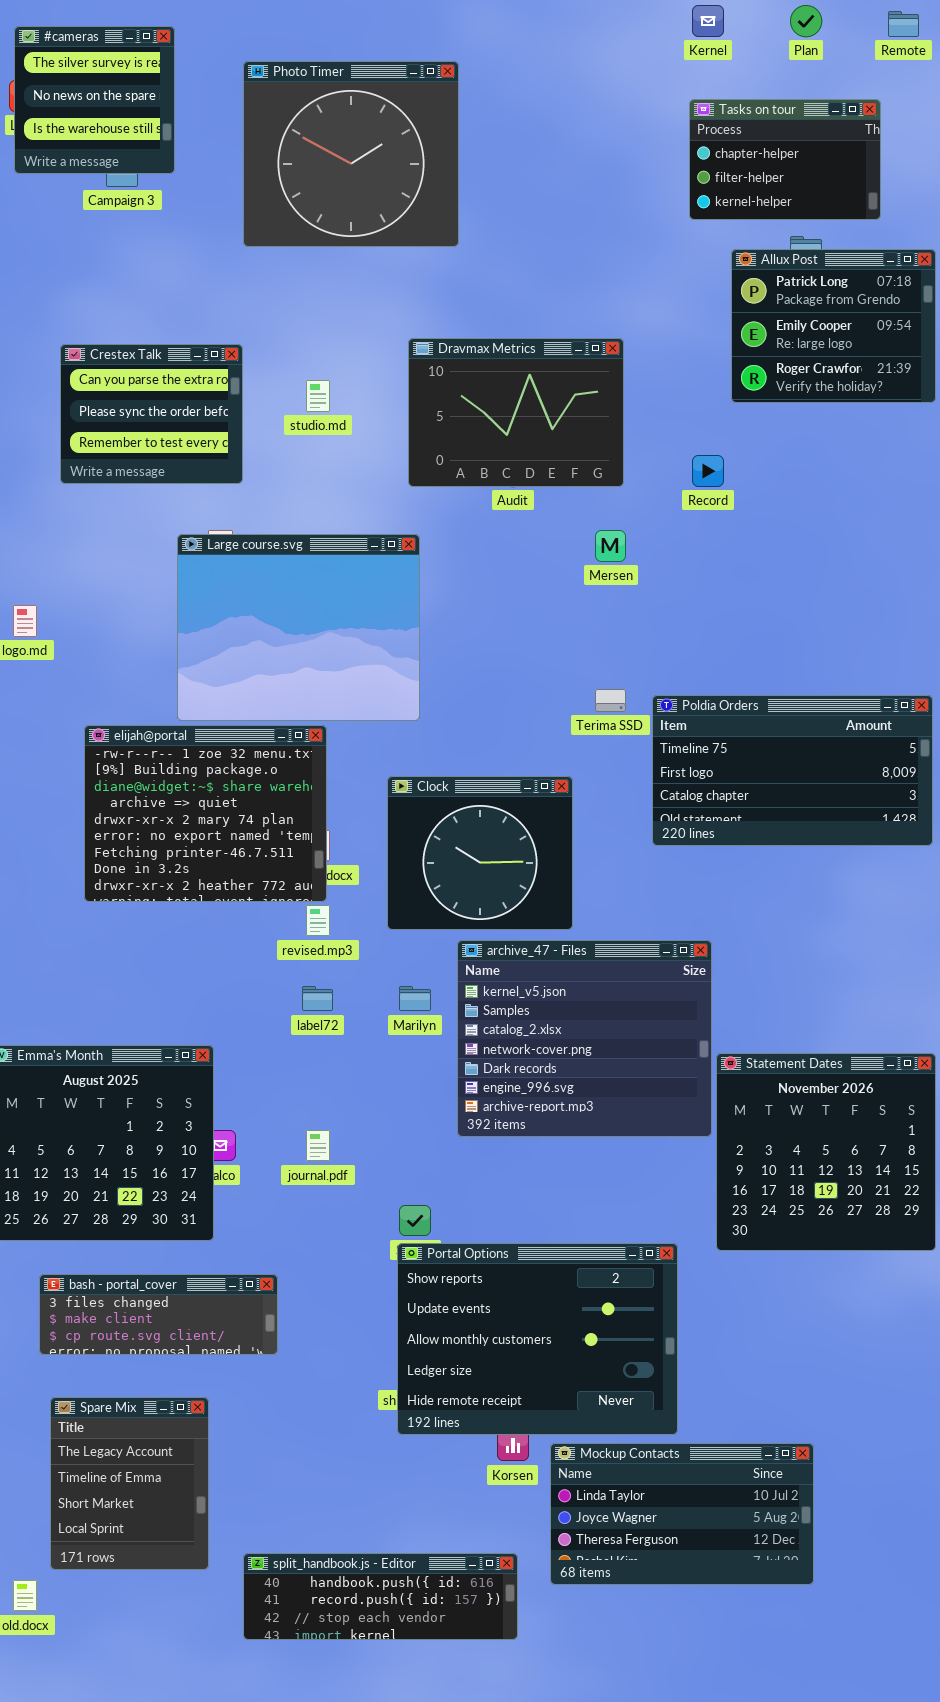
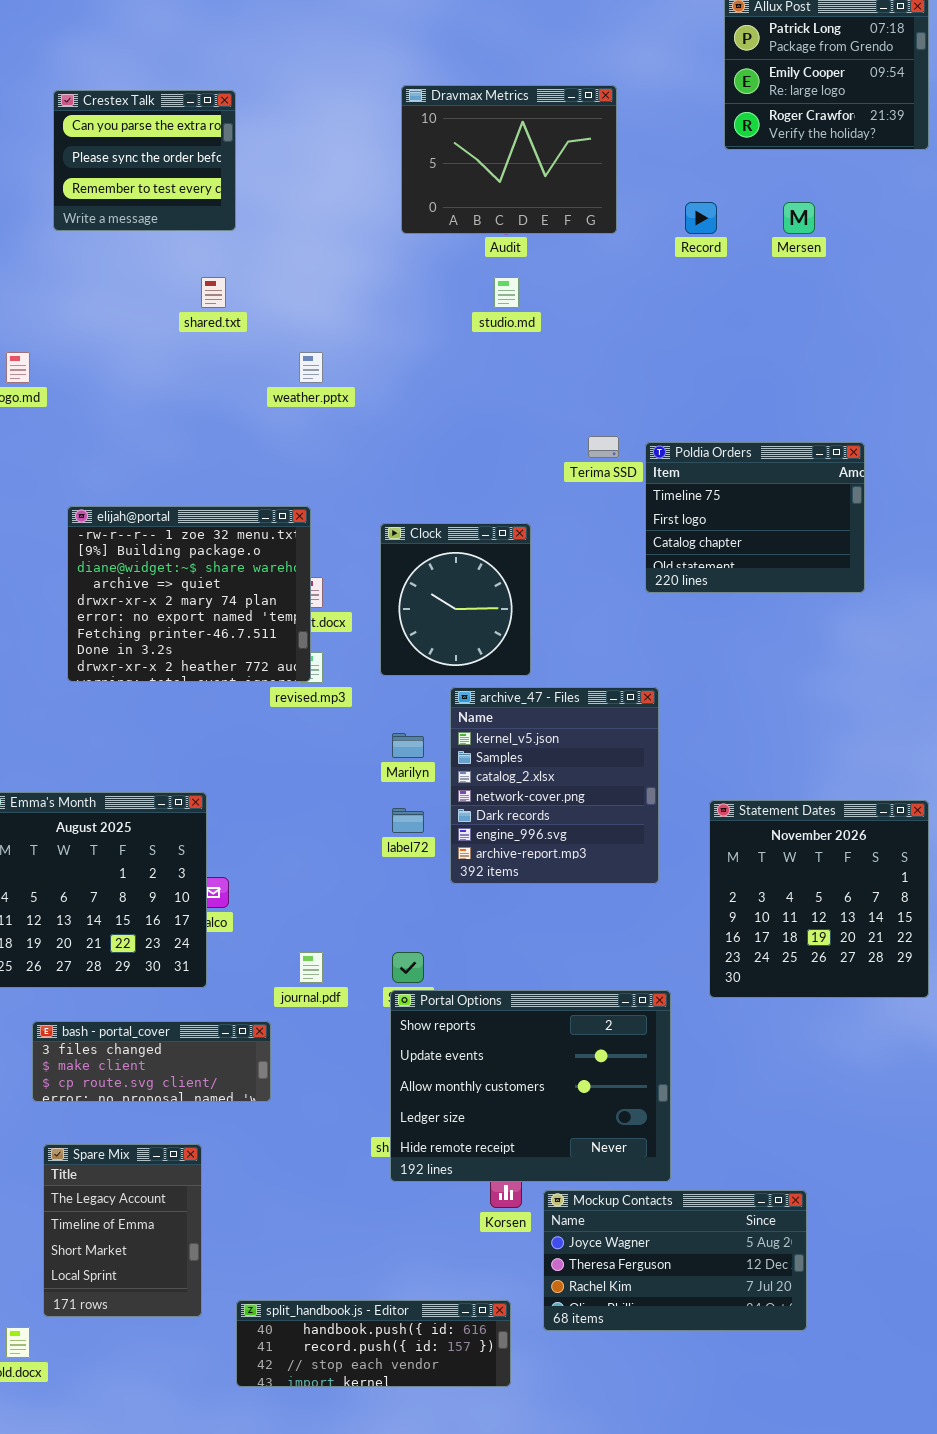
studio.md: [306,380,330,412] -> [494,277,519,308], moved
Mersen: [595,530,626,562] -> [783,202,815,234], moved
Large course.svg: [177,534,420,721] -> none, closed
Poldia Orders: [652,695,933,846] -> [645,442,865,593], resized
elijah@portal: [84,725,327,902] -> [67,506,311,682], moved
Clock: [387,776,573,930] -> [380,523,531,676], resized
archive_47 - Files: [457,940,712,1137] -> [450,687,659,884], resized
label72: [302,986,333,1011] -> [392,808,424,833], moved
journal.pdf: [306,1130,330,1161] -> [299,952,323,983], moved
Mockup Contacts: [550,1443,814,1585] -> [543,1190,807,1331], scrolled down 1 row

